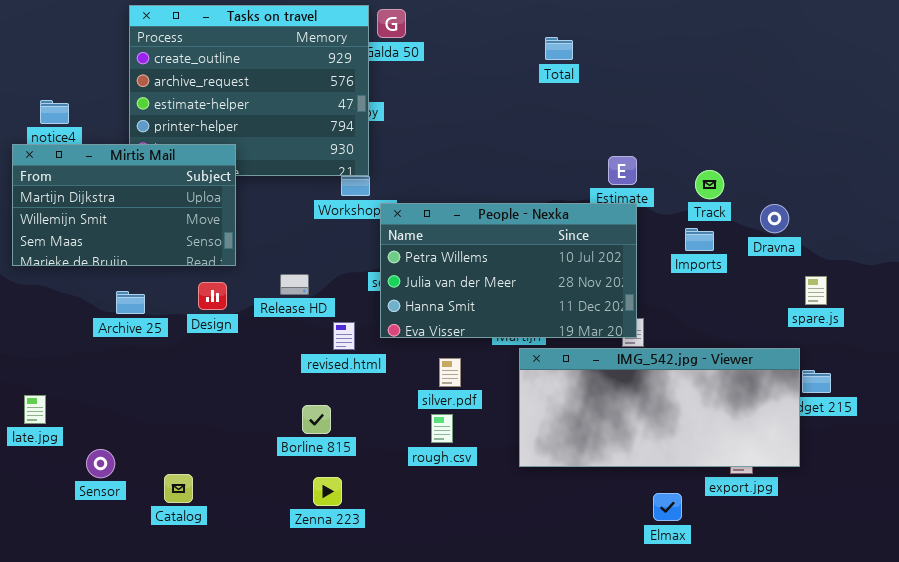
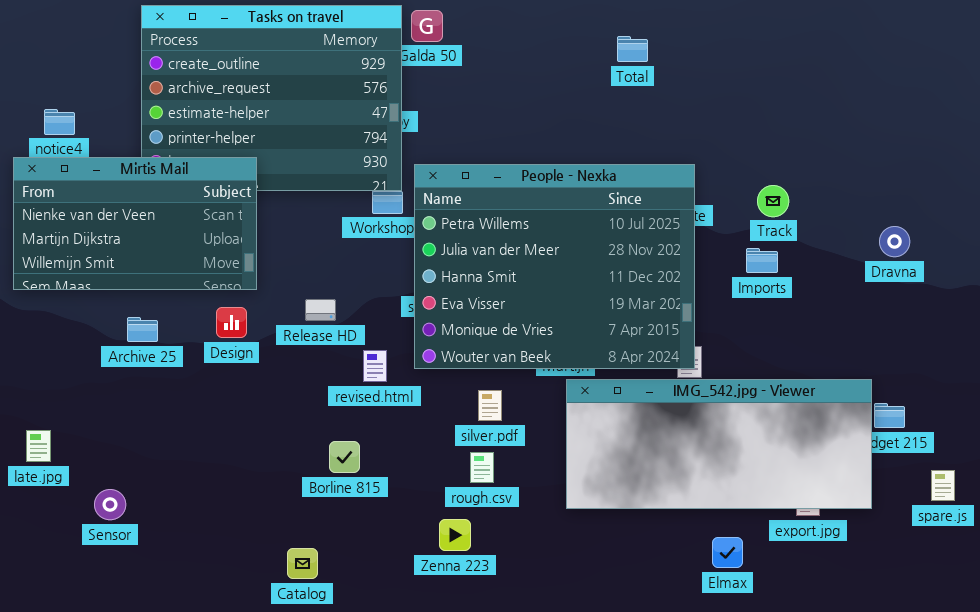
Total: [545,37,573,60] -> [617,36,648,62], moved
Mirtis Mail: [12,144,236,266] -> [13,157,257,290], scrolled up 1 row
People - Nexka: [380,203,637,338] -> [414,164,695,369], resized
Dravna: [760,204,789,233] -> [879,226,910,257], moved
spare.js: [805,276,827,305] -> [931,470,955,501], moved
Catalog: [164,474,193,503] -> [287,548,318,579], moved
Zenna 223: [313,477,342,506] -> [439,519,471,551], moved

